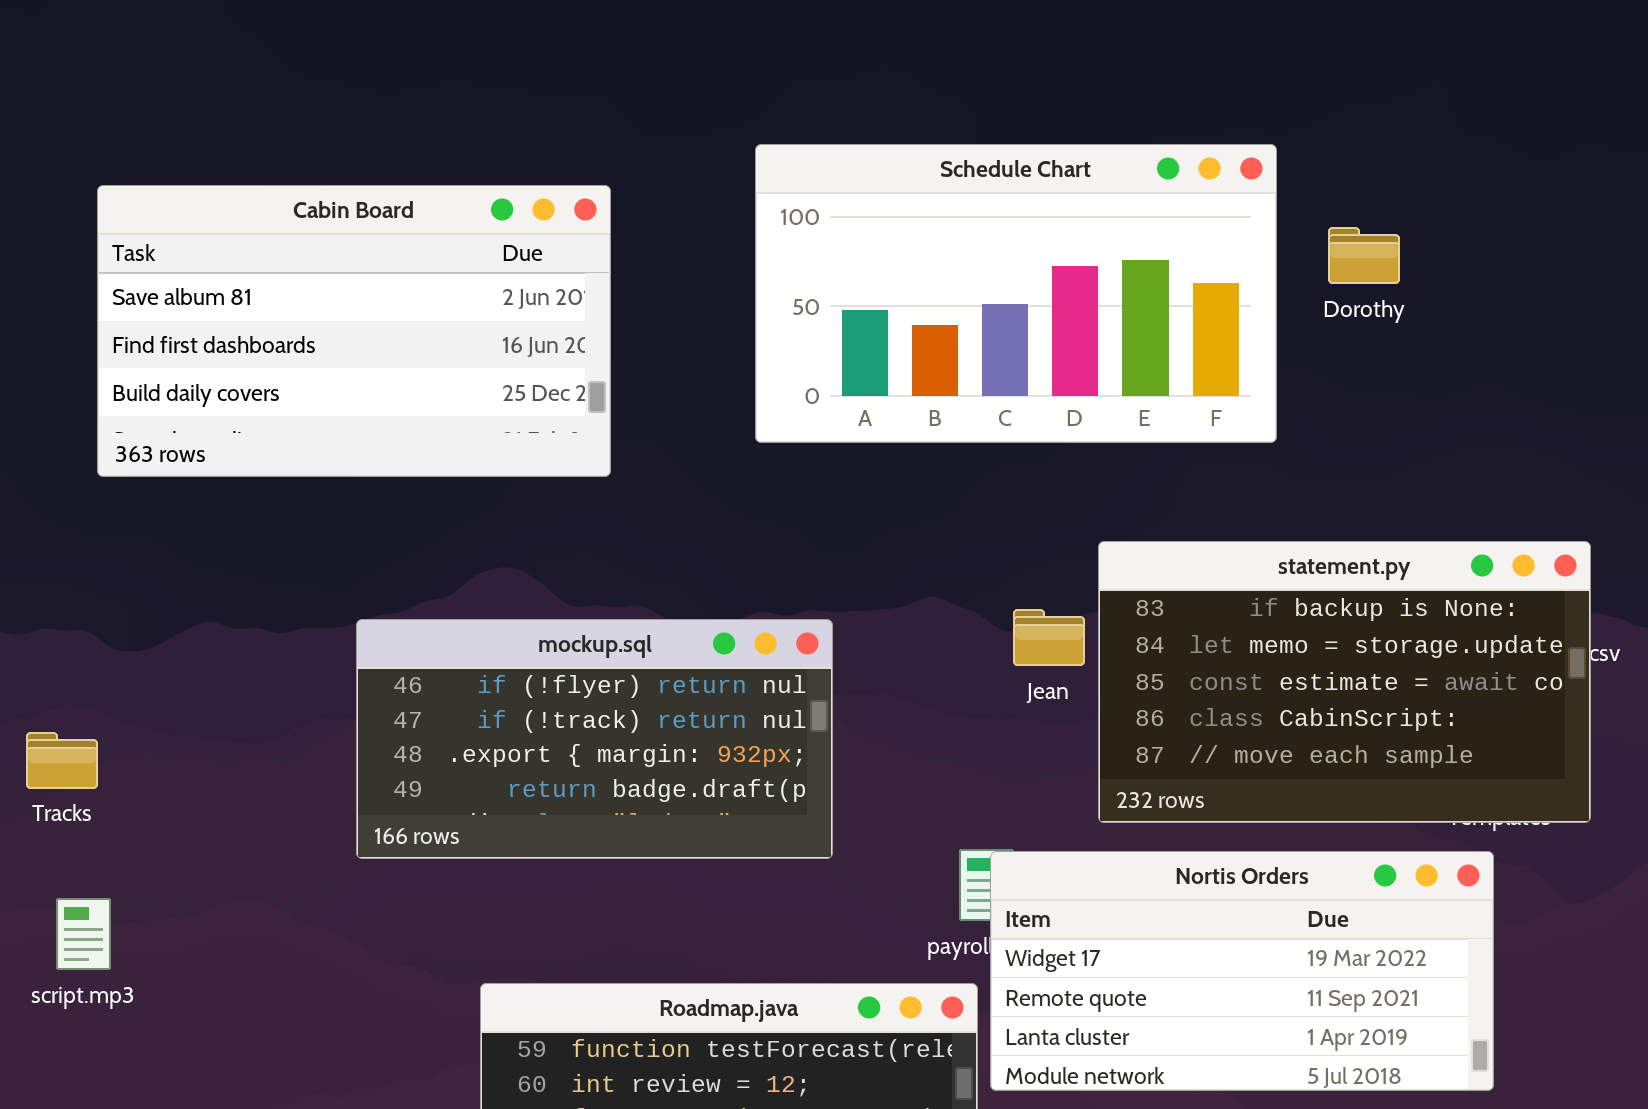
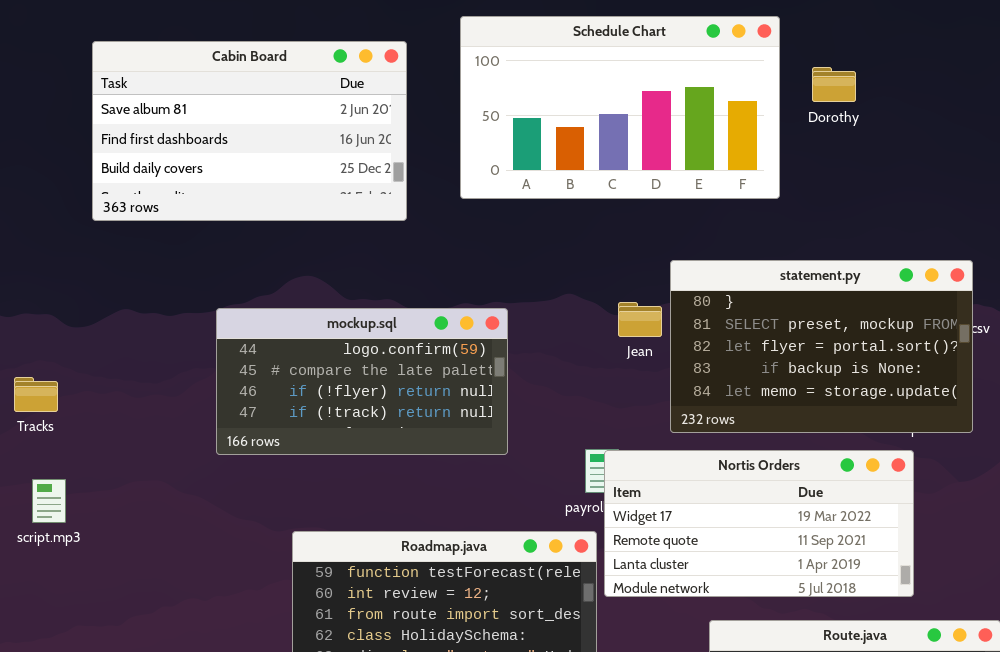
Cabin Board: [97,185,611,477] -> [92,41,407,221], moved
statement.py: [1098,541,1591,823] -> [670,260,973,433], scrolled up 3 rows
mockup.sql: [356,619,833,859] -> [216,308,508,455], scrolled up 2 rows

